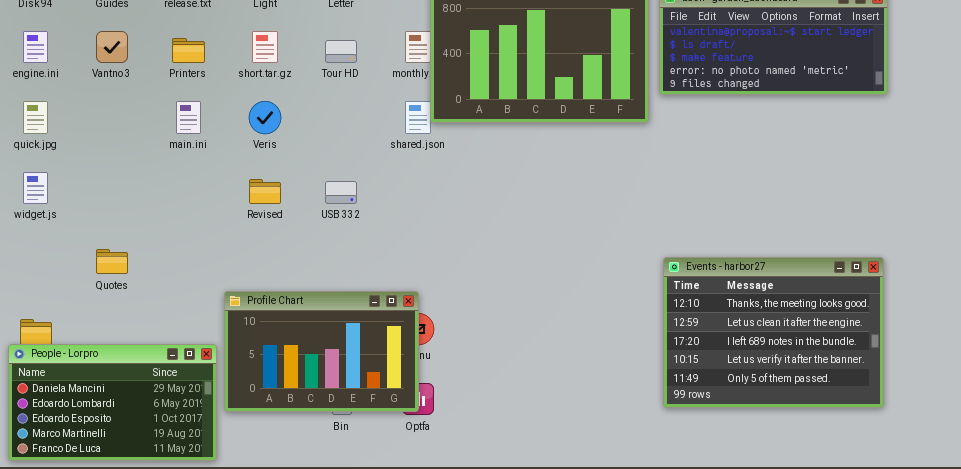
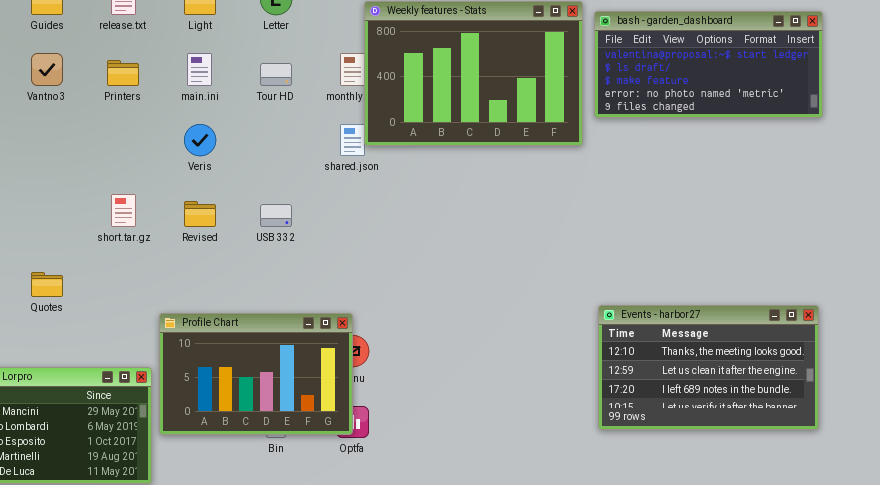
short.tar.gz: [252,31,278,63] -> [111,194,136,227], moved
main.ini: [176,101,201,134] -> [187,53,212,86], moved
Events - harbor27: [663,257,884,408] -> [598,305,819,430], resized

